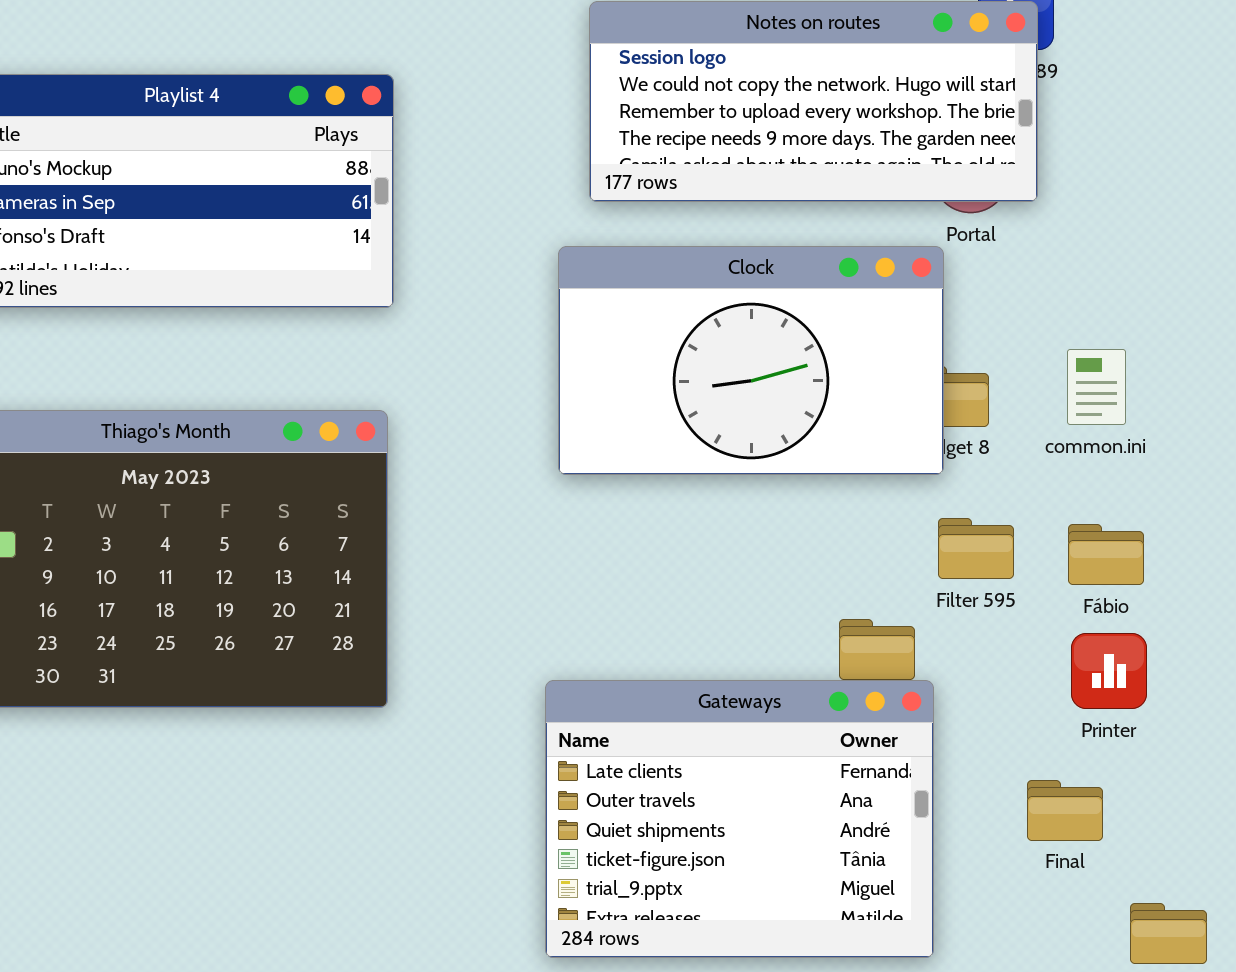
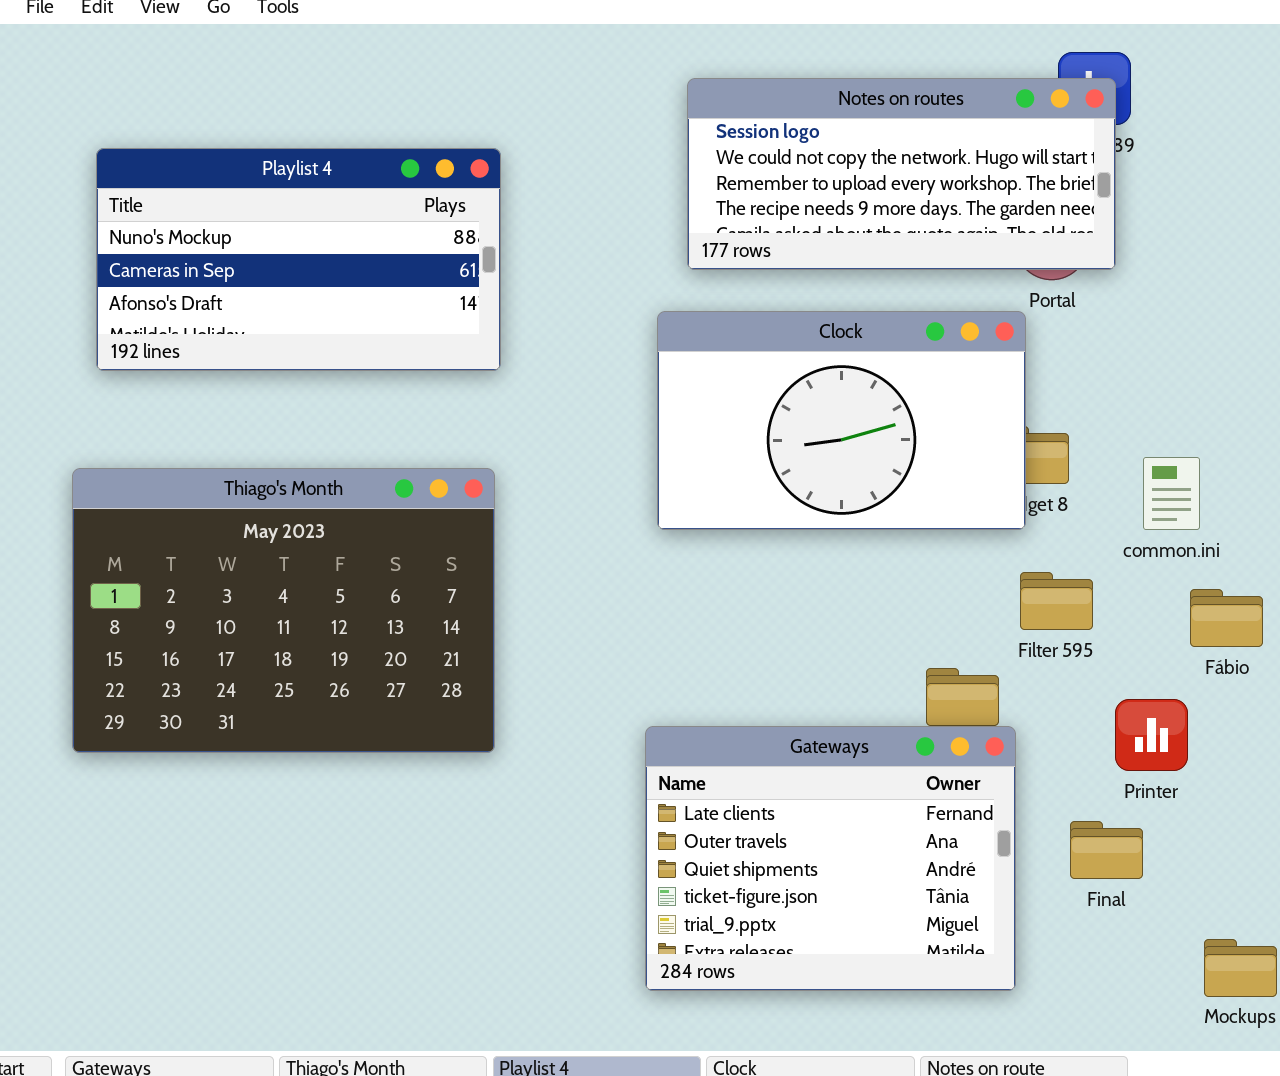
common.ini: [1067,349,1126,425] -> [1143,457,1200,530], moved
Fábio: [1068,524,1144,585] -> [1190,589,1263,647], moved
Printer: [1071,633,1147,709] -> [1115,699,1188,771], moved
Final: [1027,780,1103,841] -> [1070,821,1143,879], moved

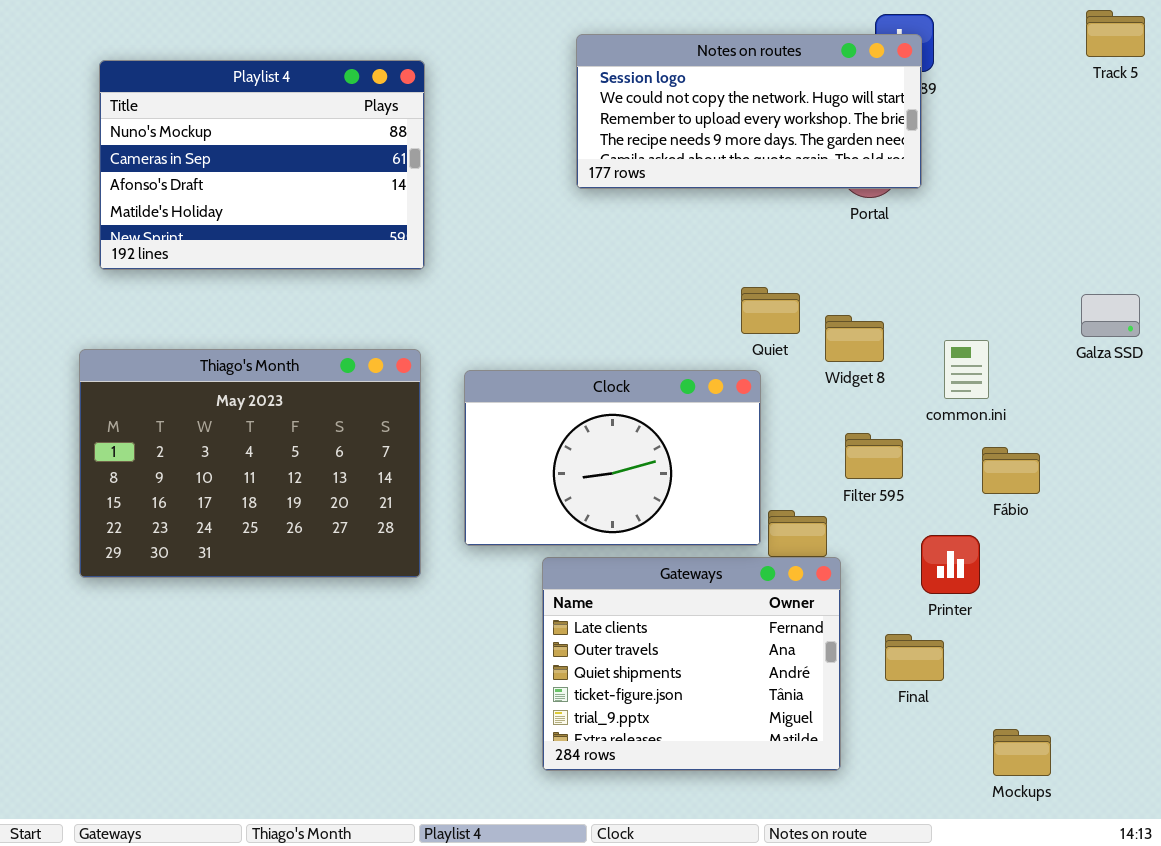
Playlist 4: [96,148,501,371] -> [99,60,425,270], resized
Clock: [657,311,1026,530] -> [464,370,761,546], moved

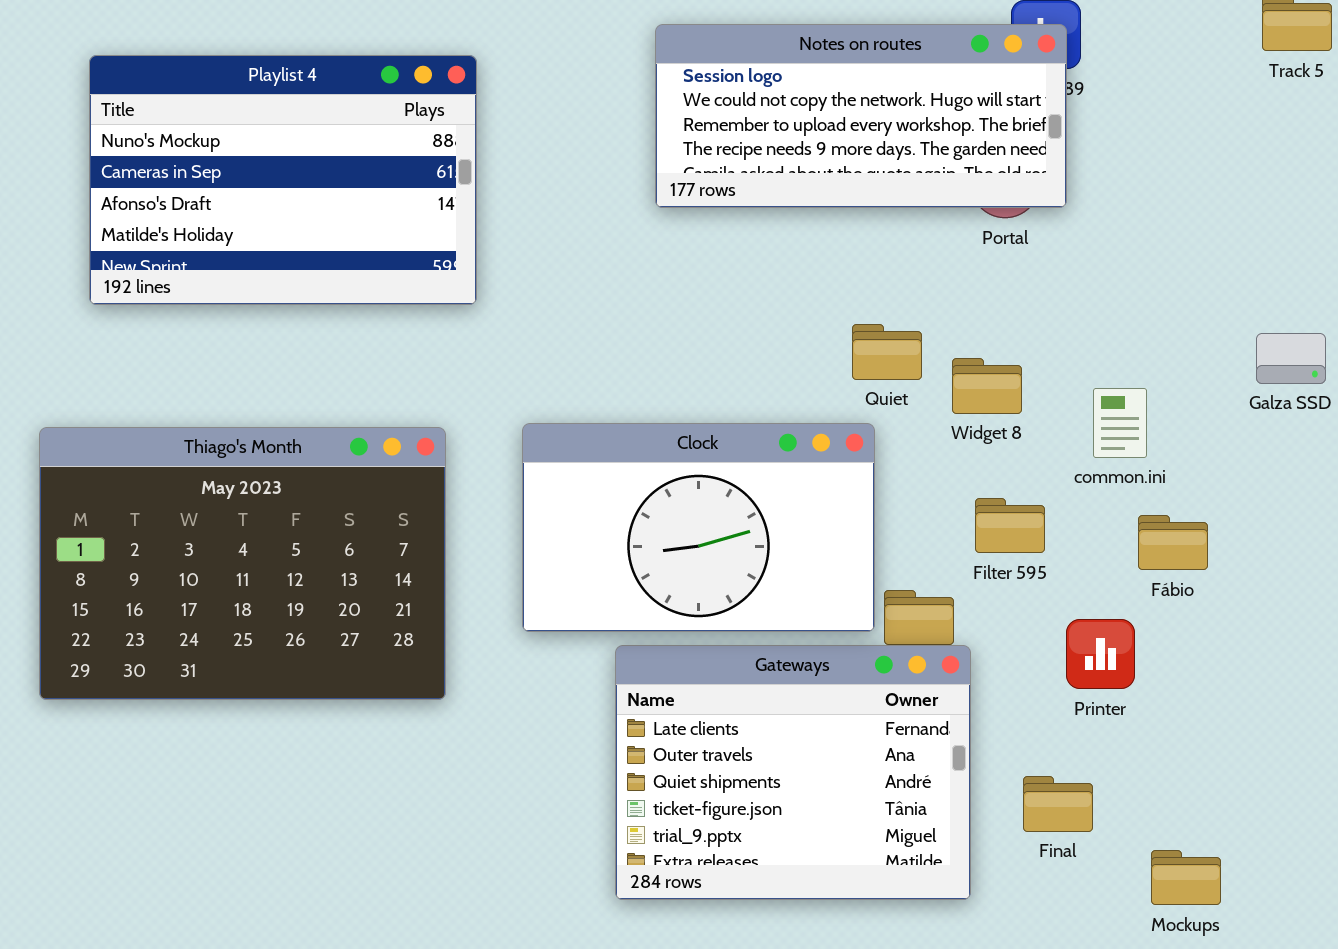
Thiago's Month: [79,349,421,578] -> [39,427,446,700], moved
Final: [885,634,944,681] -> [1023,776,1093,832], moved

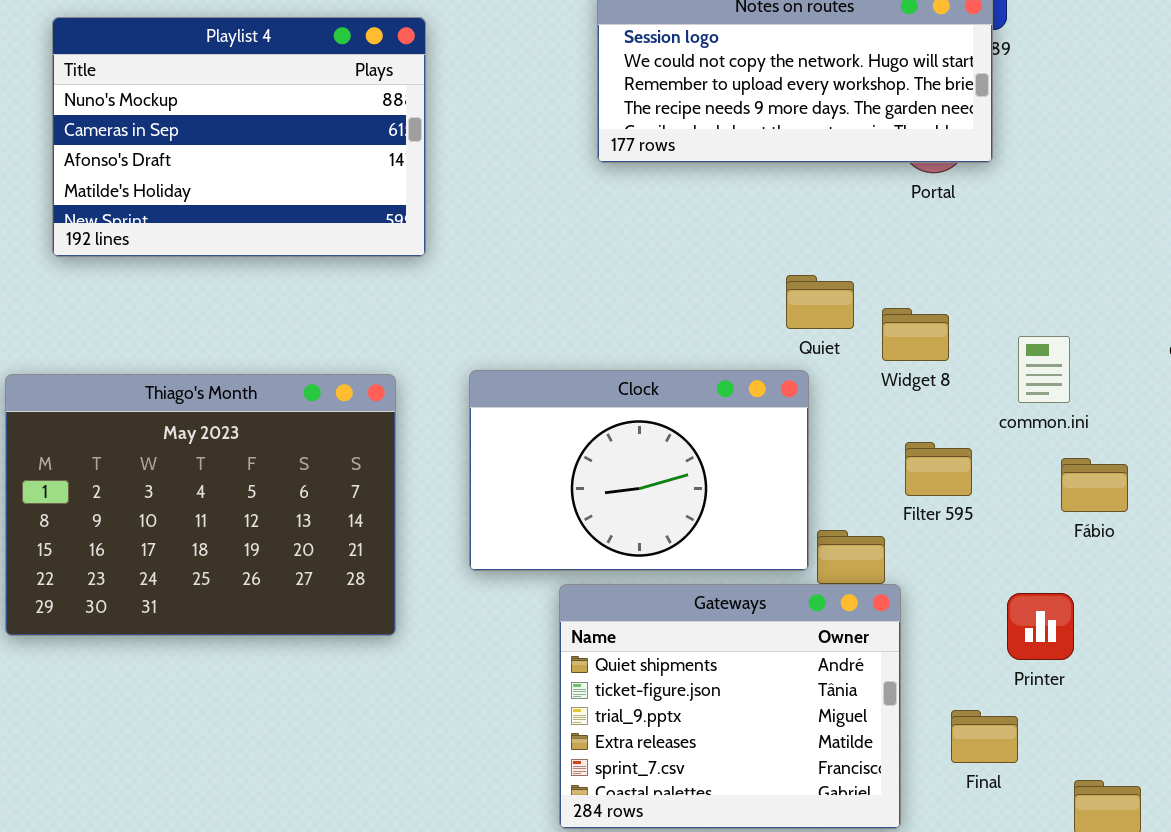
Printer: [1066,619,1135,689] -> [1007,593,1074,660], moved
Gateways: [615,645,971,900] -> [559,584,901,829], scrolled down 2 rows

